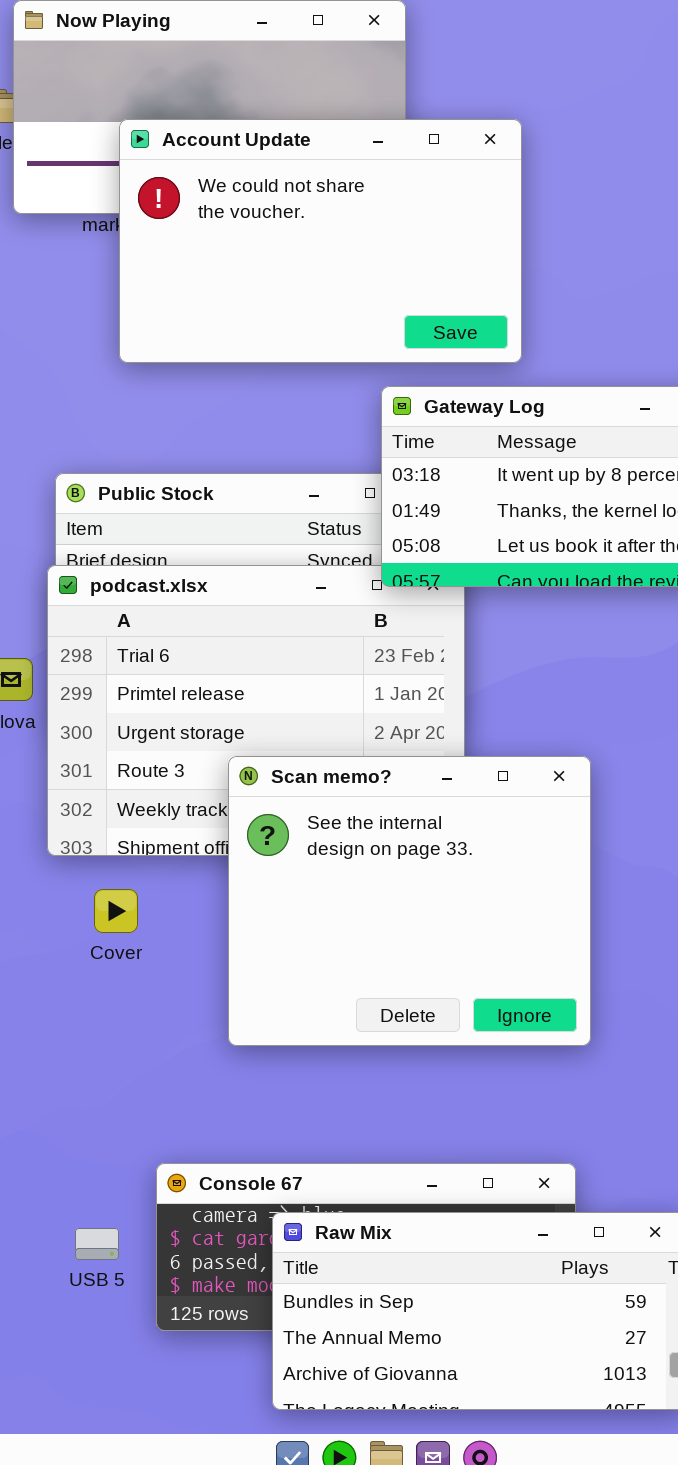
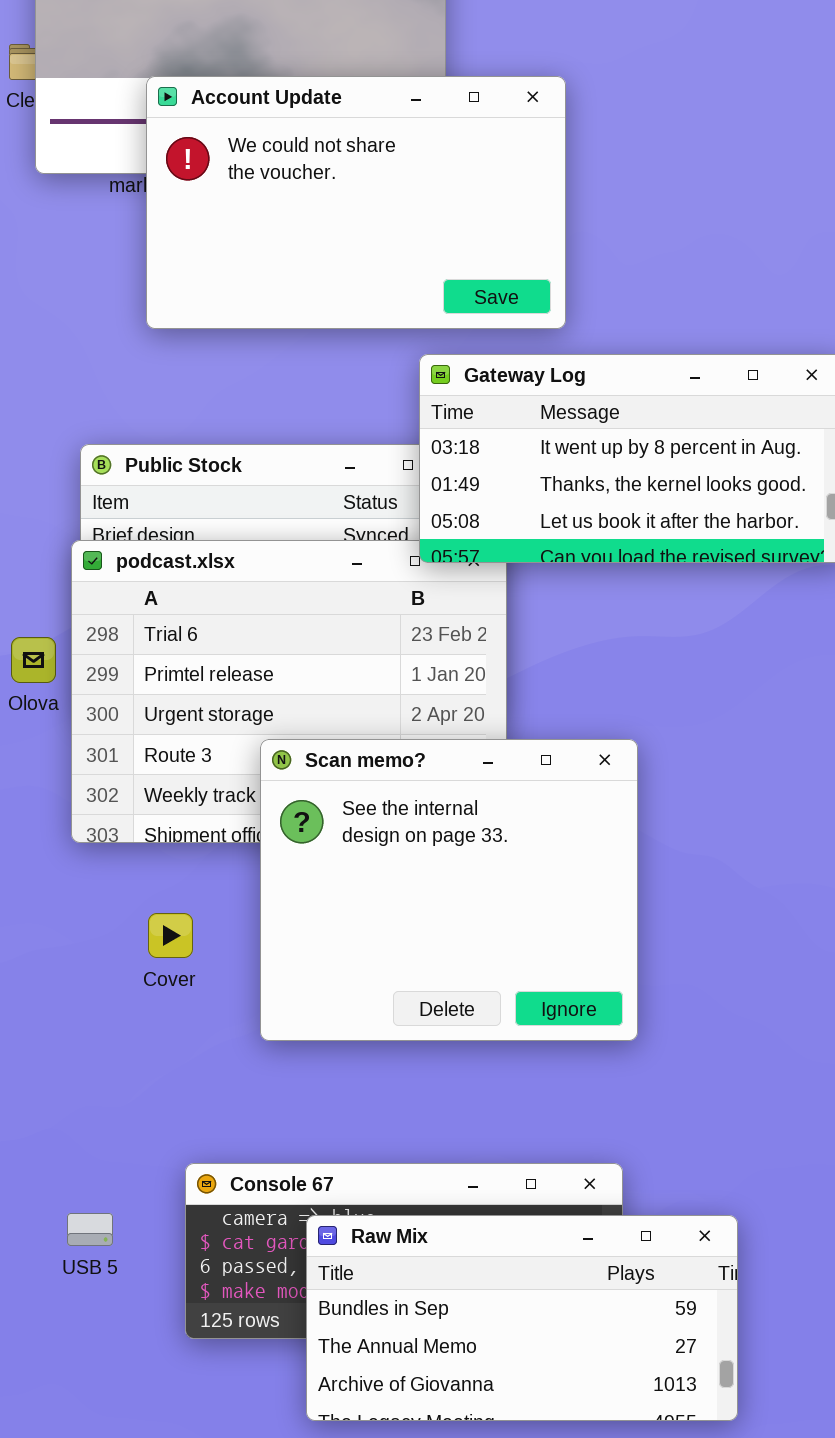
Cover: [94,889,138,933] -> [148,913,193,958], moved
USB 5: [75,1228,119,1260] -> [67,1213,113,1246], moved

